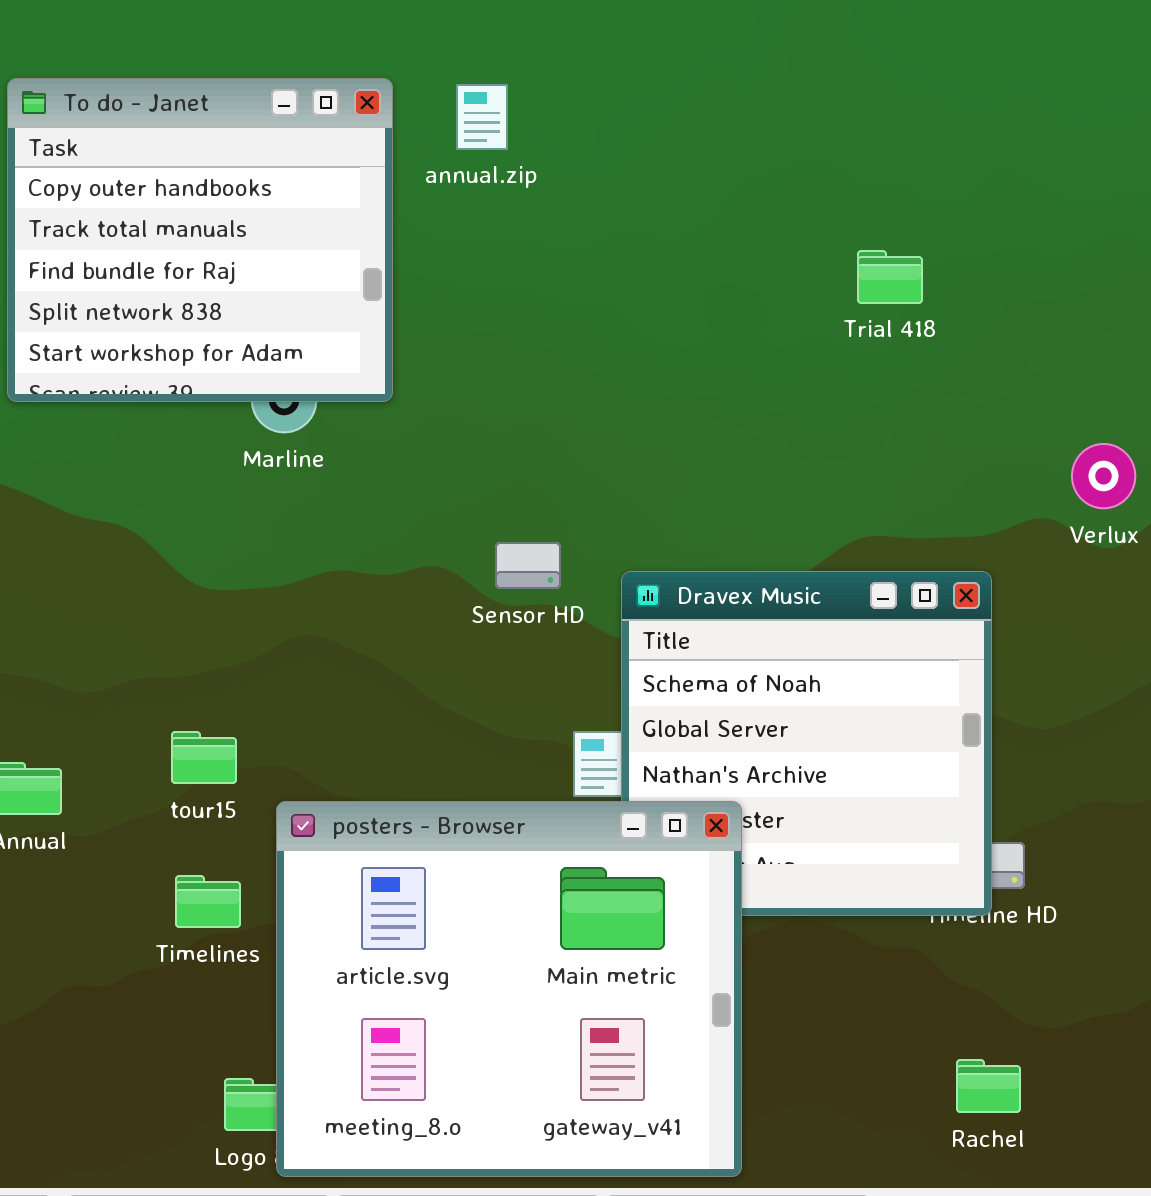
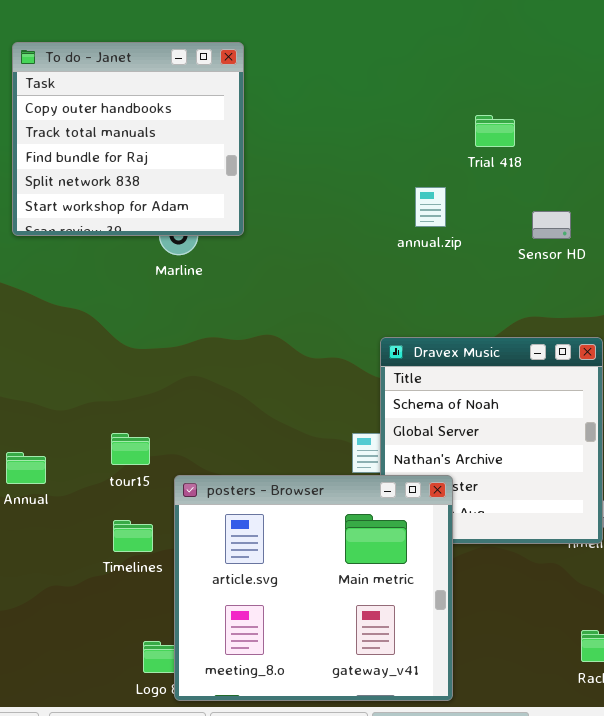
annual.zip: [456,84,508,150] -> [415,187,446,227], moved
Trial 418: [857,250,923,304] -> [475,115,515,147], moved
Sensor HD: [495,542,561,589] -> [532,211,571,239], moved

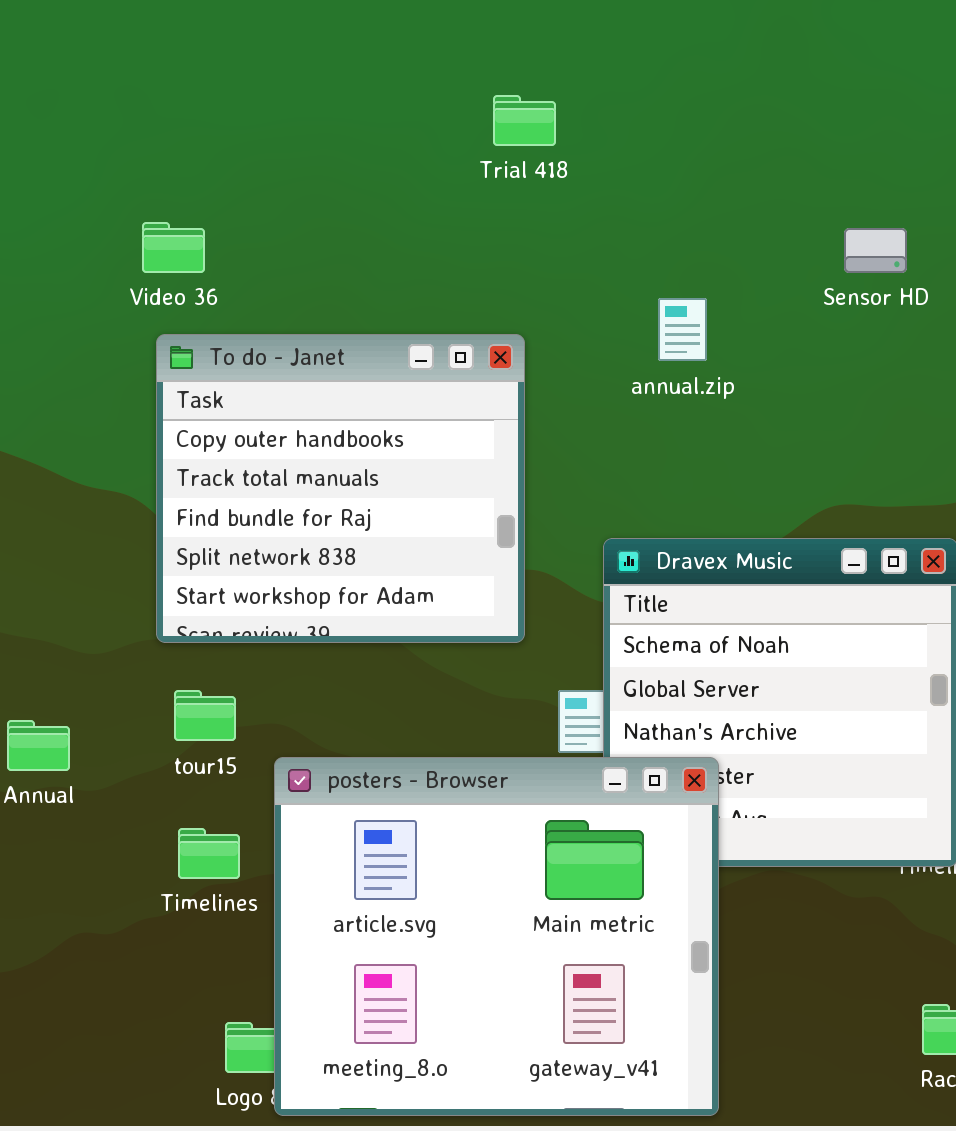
To do - Janet: [12,42,244,236] -> [156,334,525,643], moved
Trial 418: [475,115,515,147] -> [493,95,556,146], moved
Sensor HD: [532,211,571,239] -> [844,228,907,273], moved

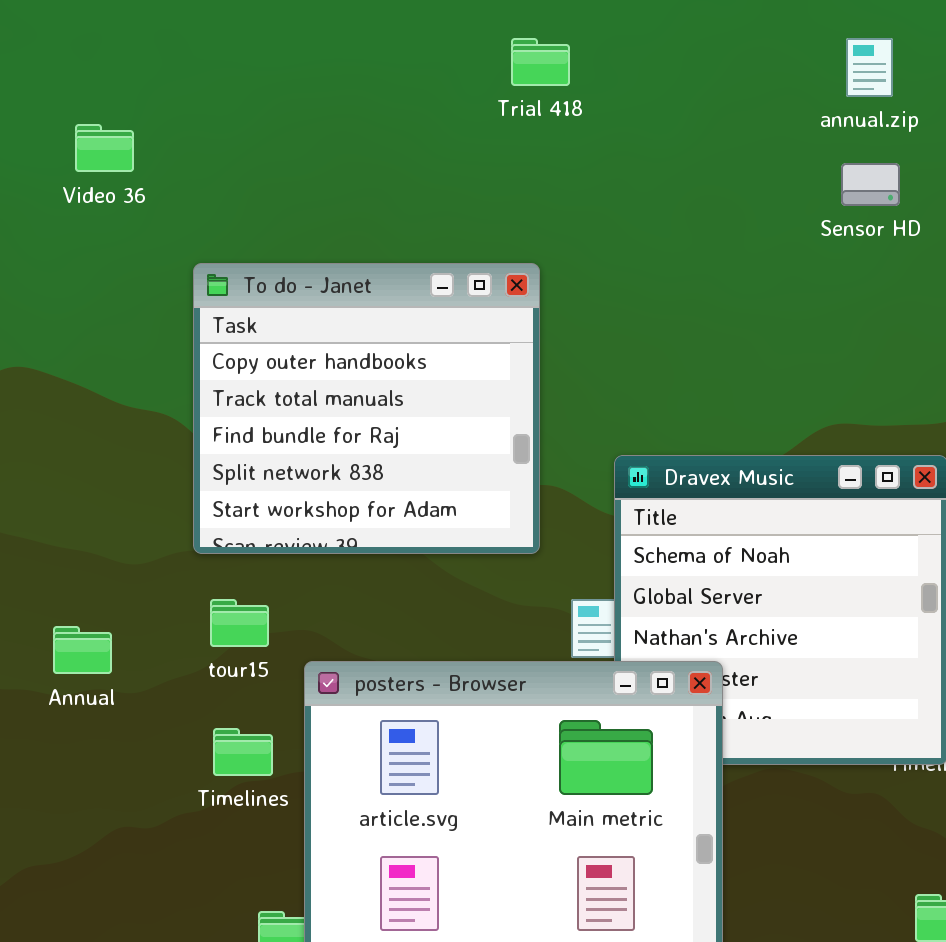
Video 36: [142,222,205,273] -> [75,124,134,172], moved
annual.zip: [658,298,707,361] -> [846,38,893,97], moved

